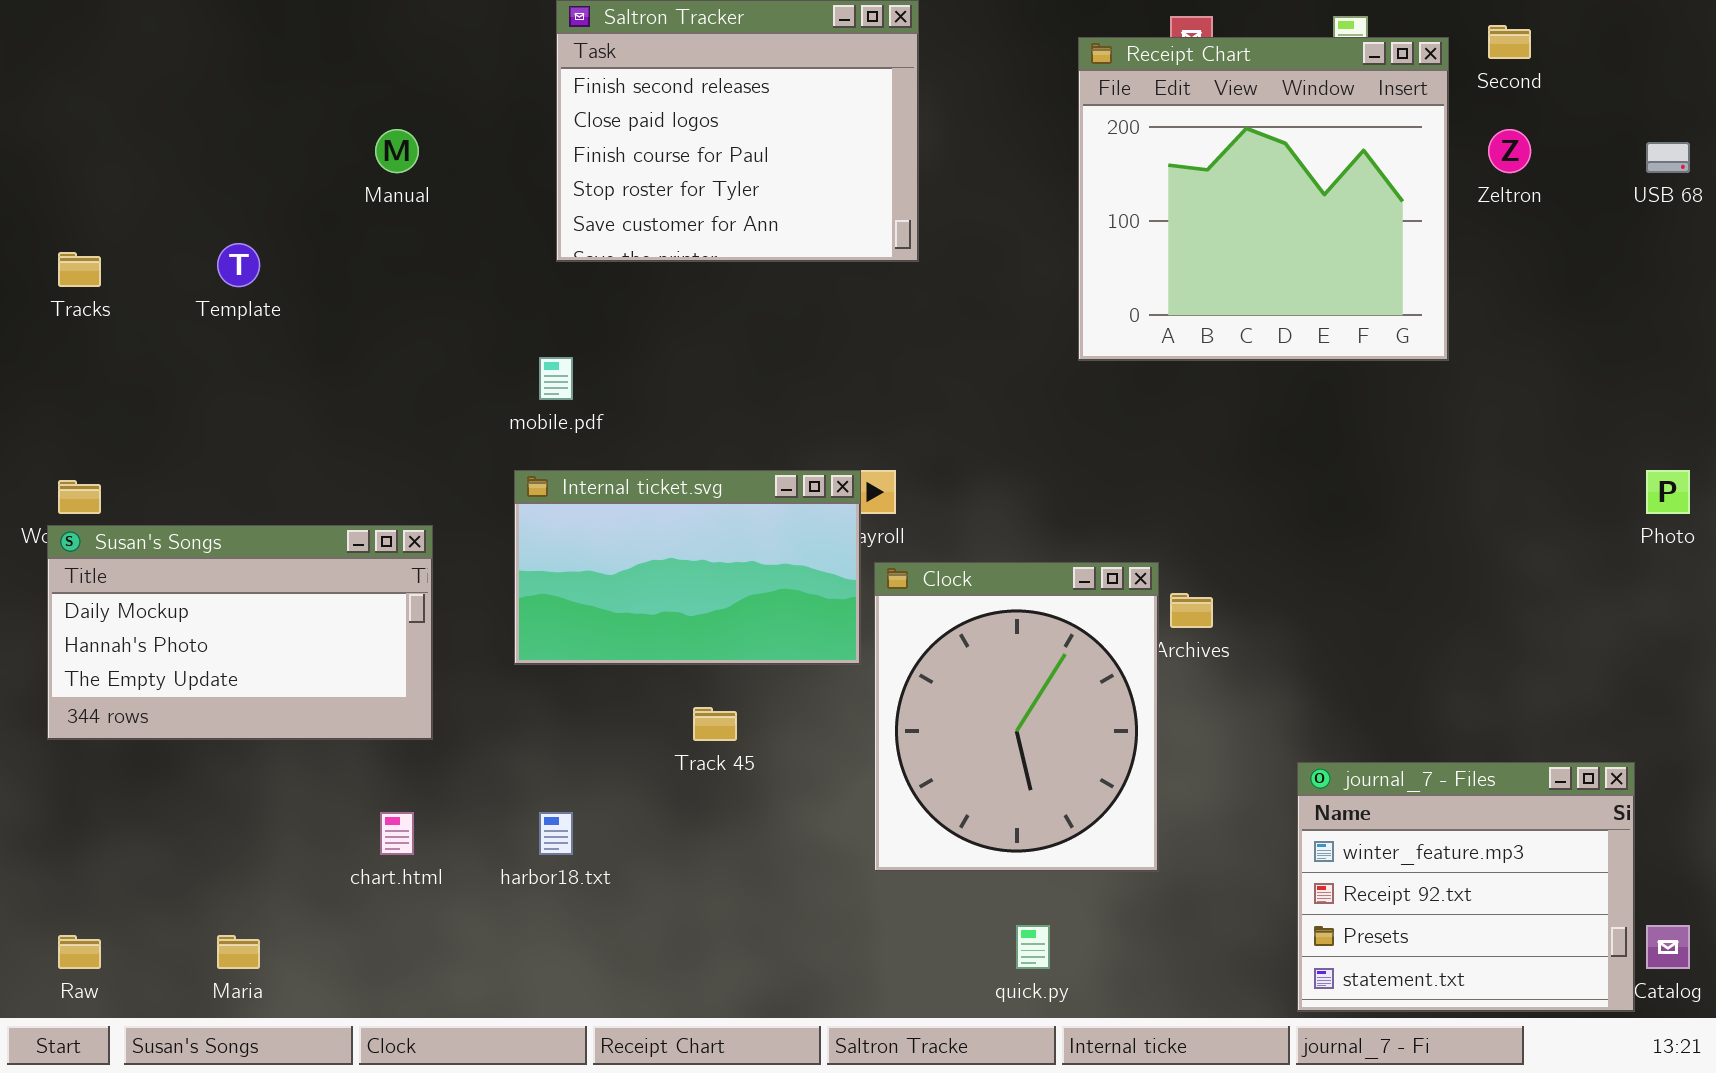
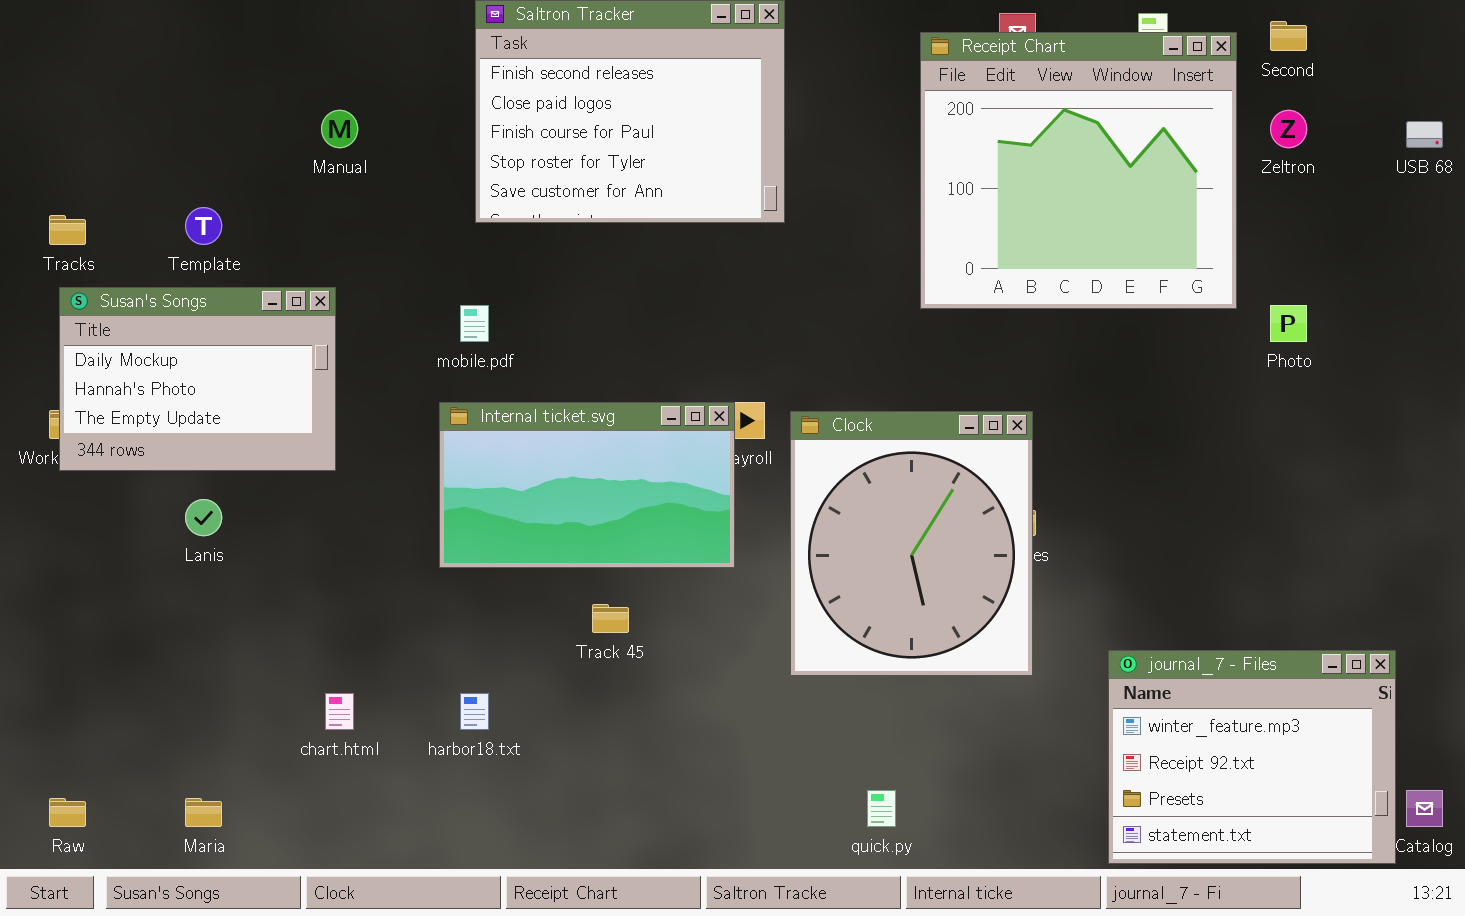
Photo: [1646,470,1690,514] -> [1270,305,1307,342], moved
Susan's Songs: [47,525,433,740] -> [59,287,336,471], moved, resized
Clock: [874,562,1159,872] -> [790,411,1033,676], moved

